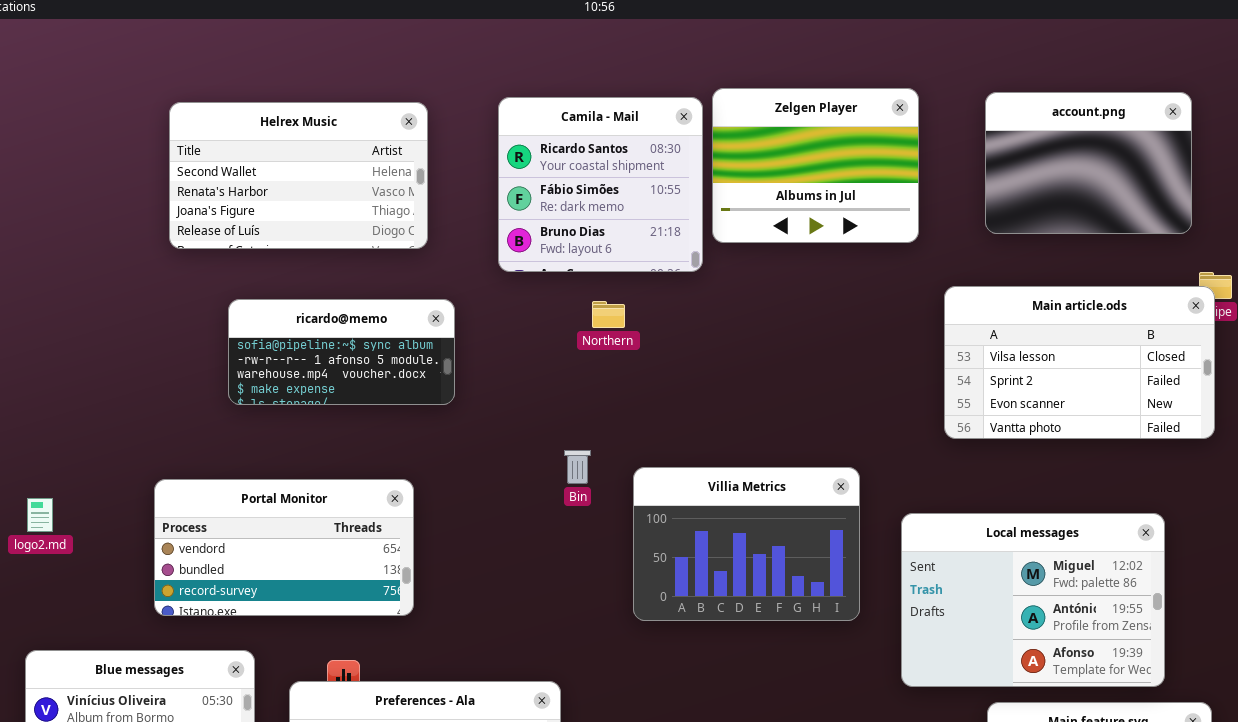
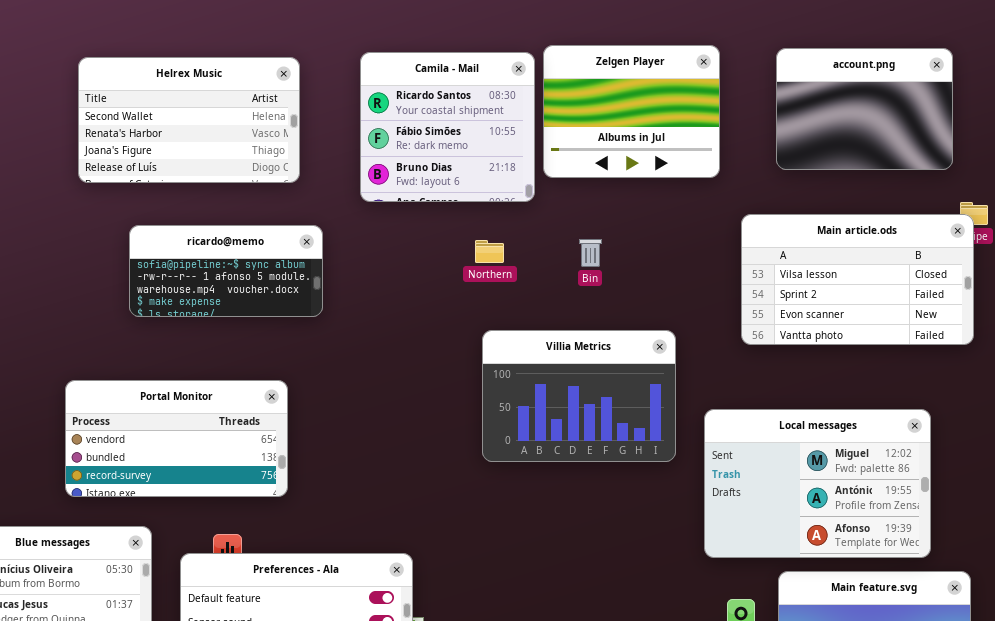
Northern: [592,301,625,328] -> [475,240,504,263], moved
Bin: [564,450,591,484] -> [579,239,602,267], moved
Villia Metrics: [633,467,860,621] -> [482,330,676,462], moved

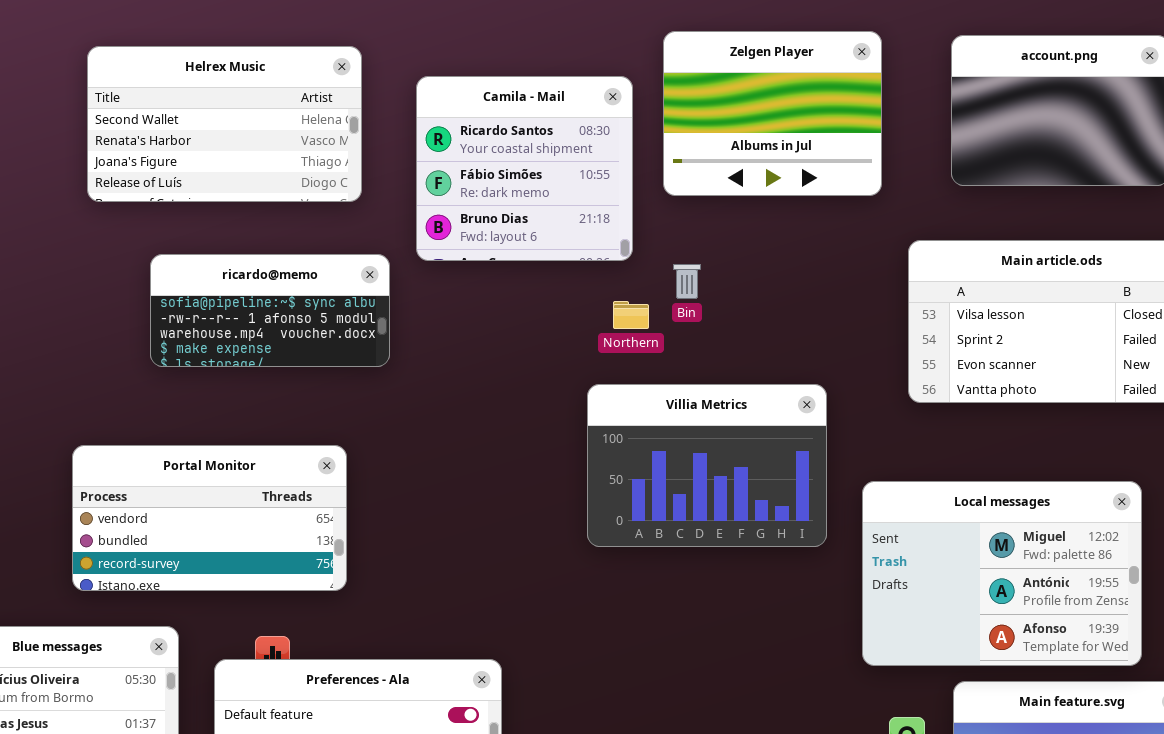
Camila - Mail: [360,52,535,202] -> [416,76,633,261], moved
Bin: [579,239,602,267] -> [673,264,701,299], moved
Northern: [475,240,504,263] -> [613,301,649,329], moved

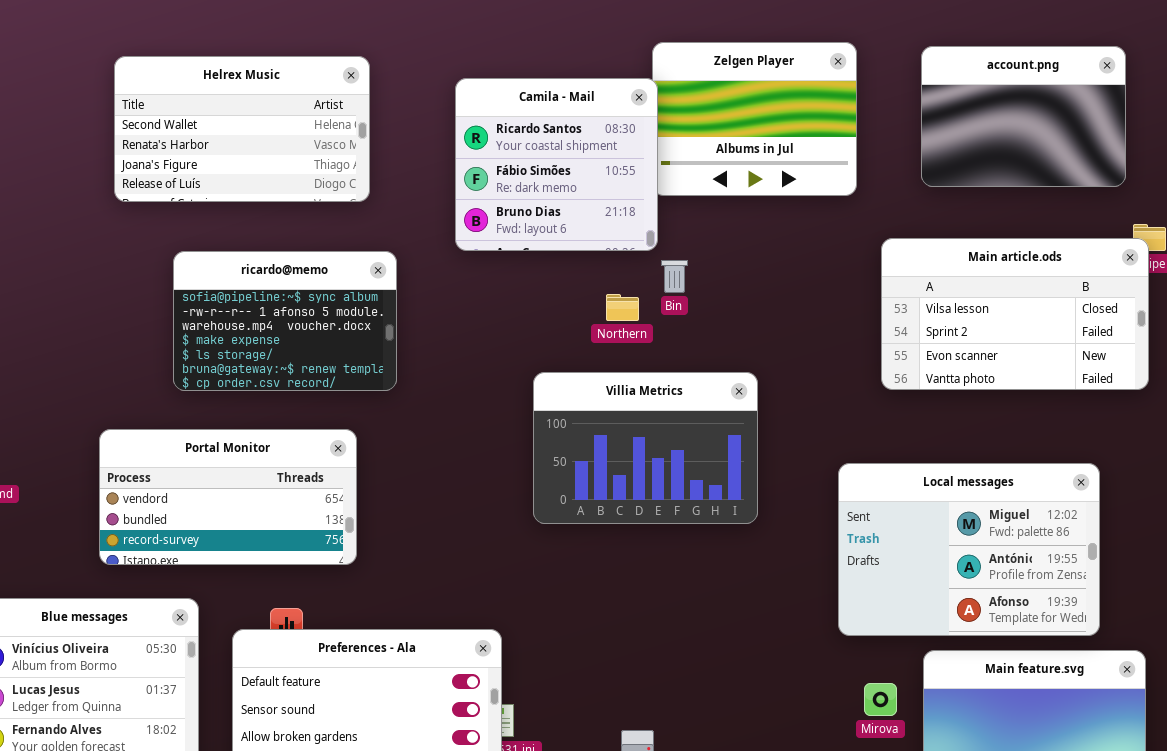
Camila - Mail: [416,76,633,261] -> [455,78,658,251], moved
ricardo@memo: [150,254,390,367] -> [173,251,397,391], resized
Villia Metrics: [587,384,827,547] -> [533,372,758,524], moved

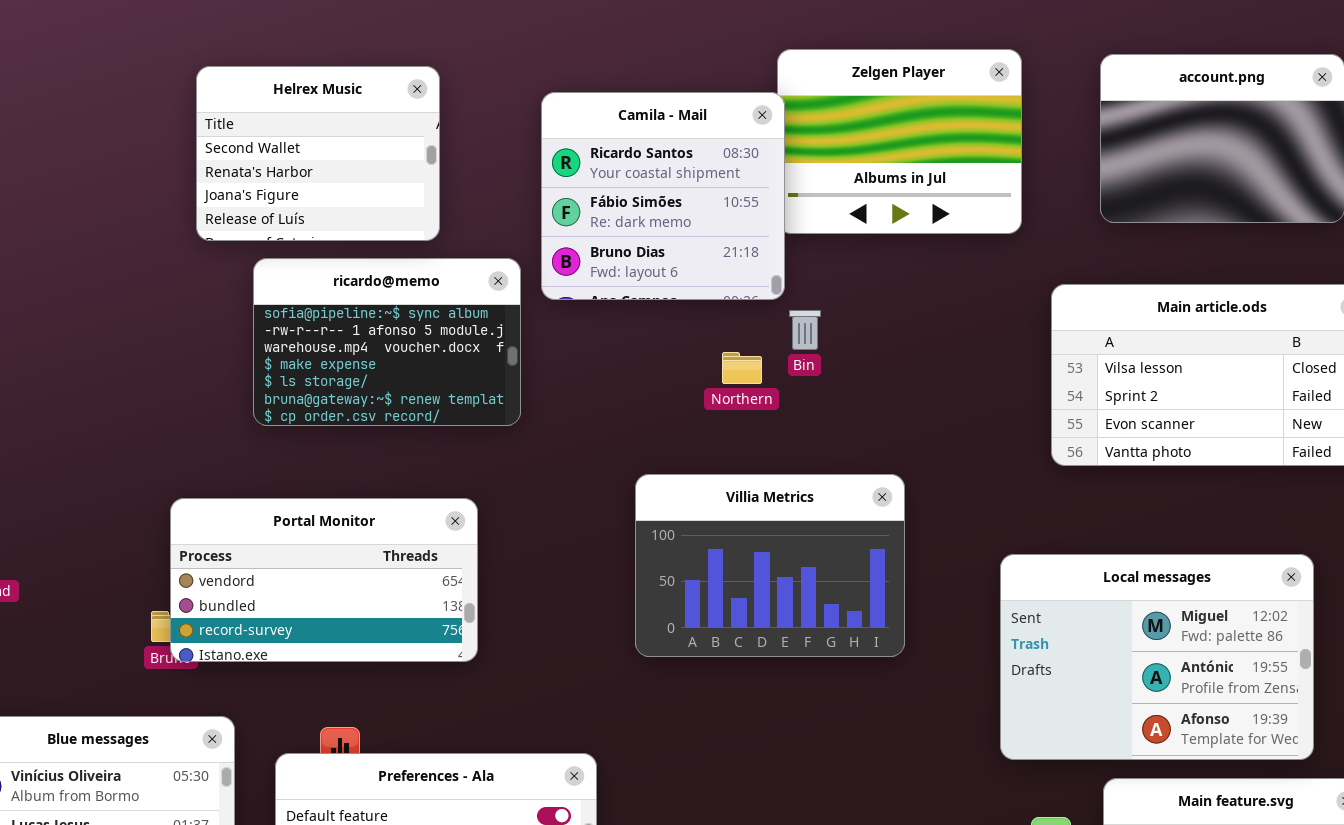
Helrex Music: [114,56,370,202] -> [196,66,440,241], resized
ricardo@memo: [173,251,397,391] -> [253,258,521,426], moved
Villia Metrics: [533,372,758,524] -> [635,474,905,657], moved
Portal Monitor: [99,429,357,565] -> [170,498,478,662], moved

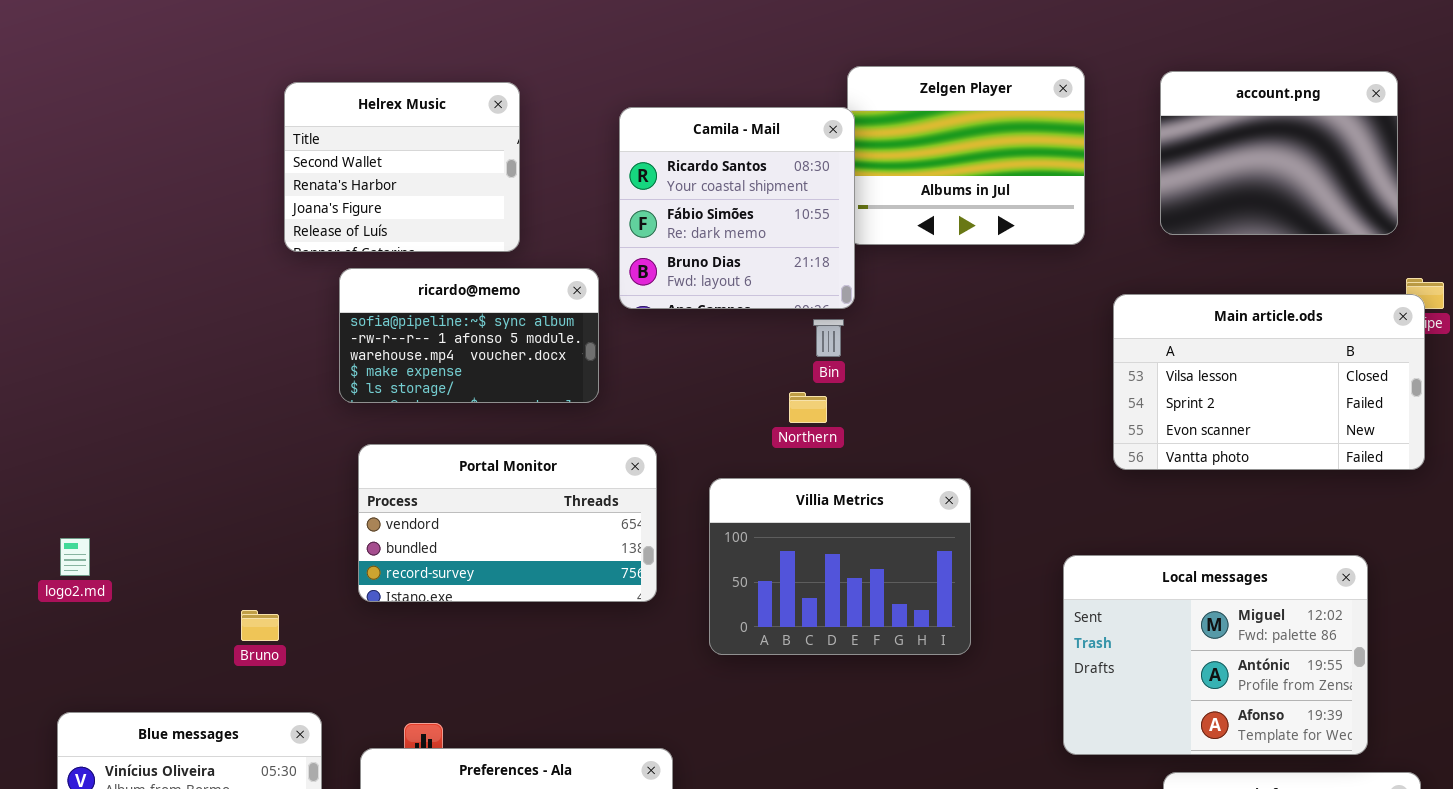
ricardo@memo: [253,258,521,426] -> [339,268,599,403], resized
Bin: [789,310,821,350] -> [813,319,844,357], moved
Northern: [722,352,762,384] -> [789,392,827,423], moved
Portal Monitor: [170,498,478,662] -> [358,444,657,602], moved

